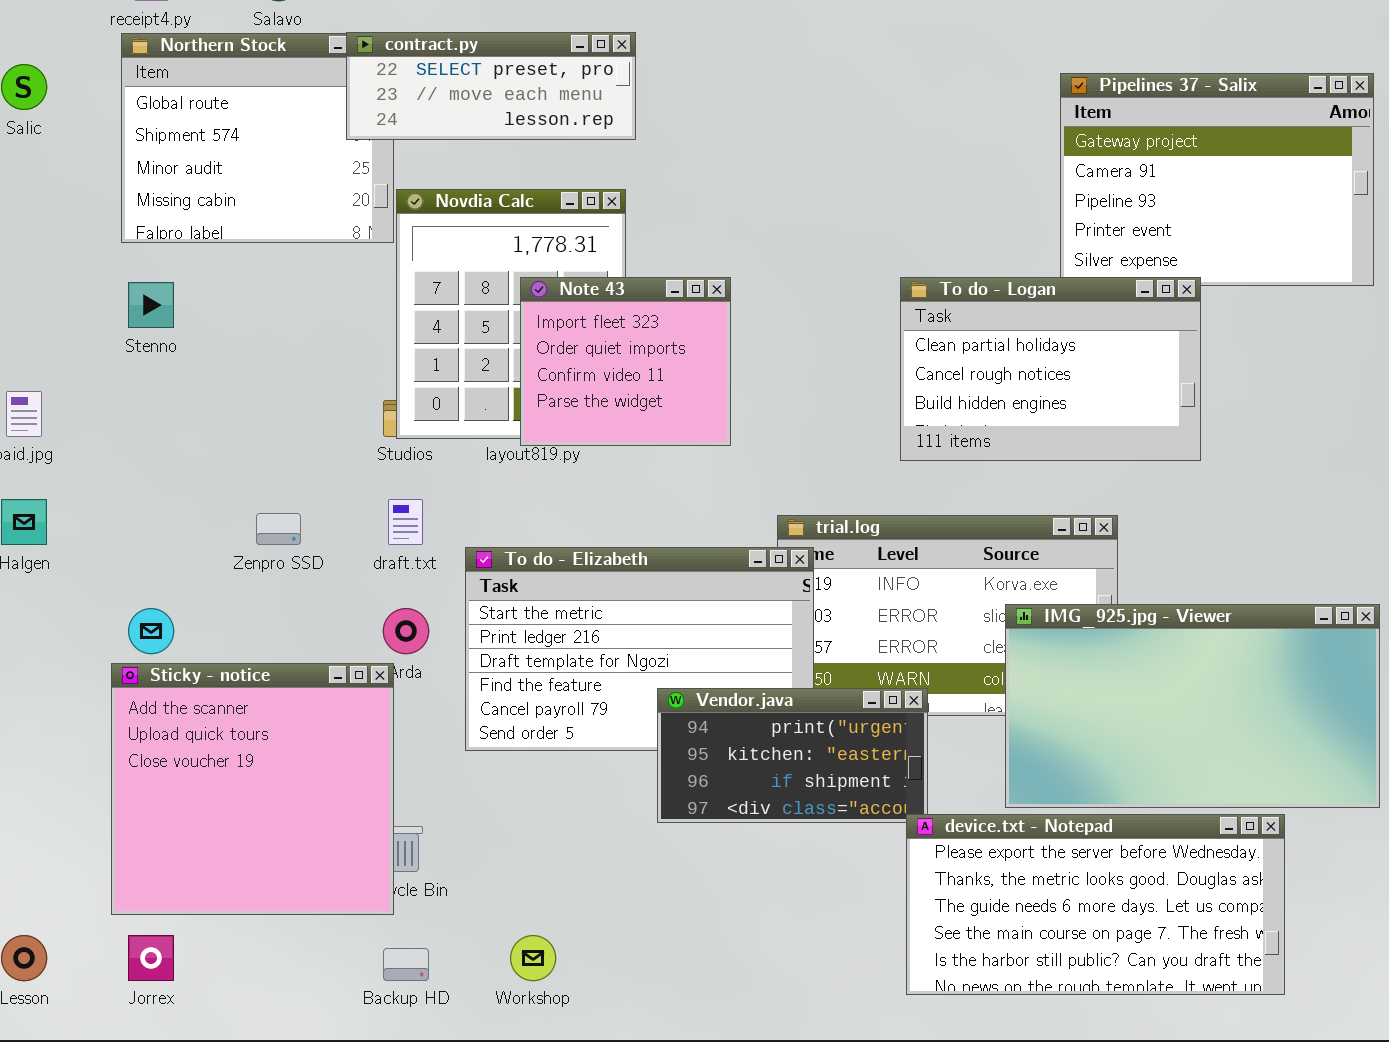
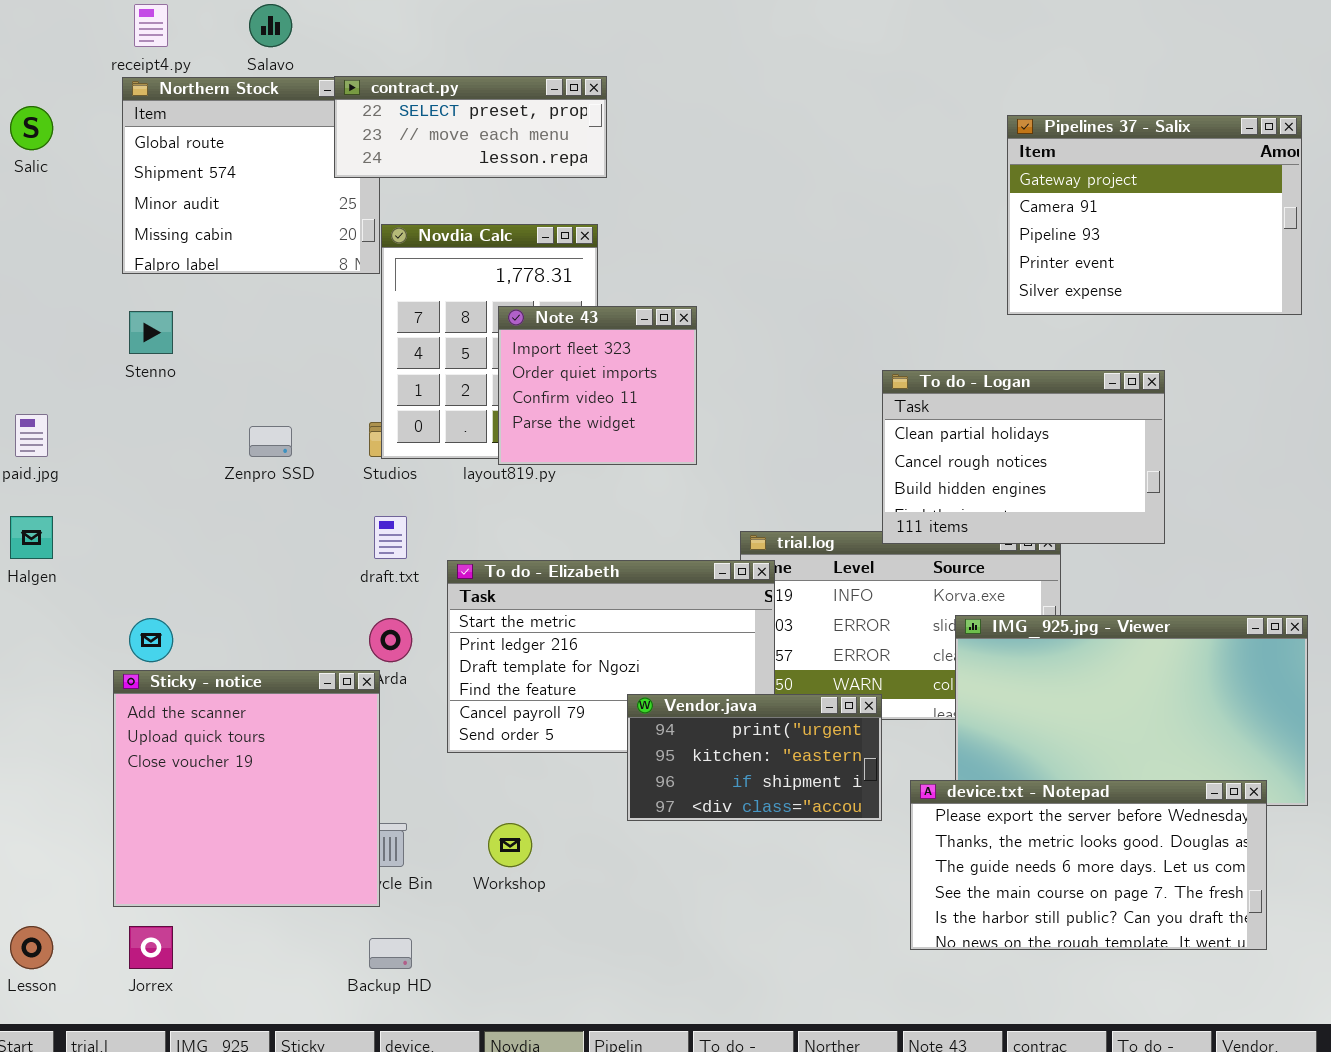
To do - Logan: [900,277,1201,461] -> [882,370,1165,544], moved
Zenpro SSD: [256,513,301,545] -> [249,426,292,457], moved
device.txt - Notepad: [906,814,1285,995] -> [910,780,1267,950], moved
Workshop: [510,935,556,981] -> [488,823,532,867], moved

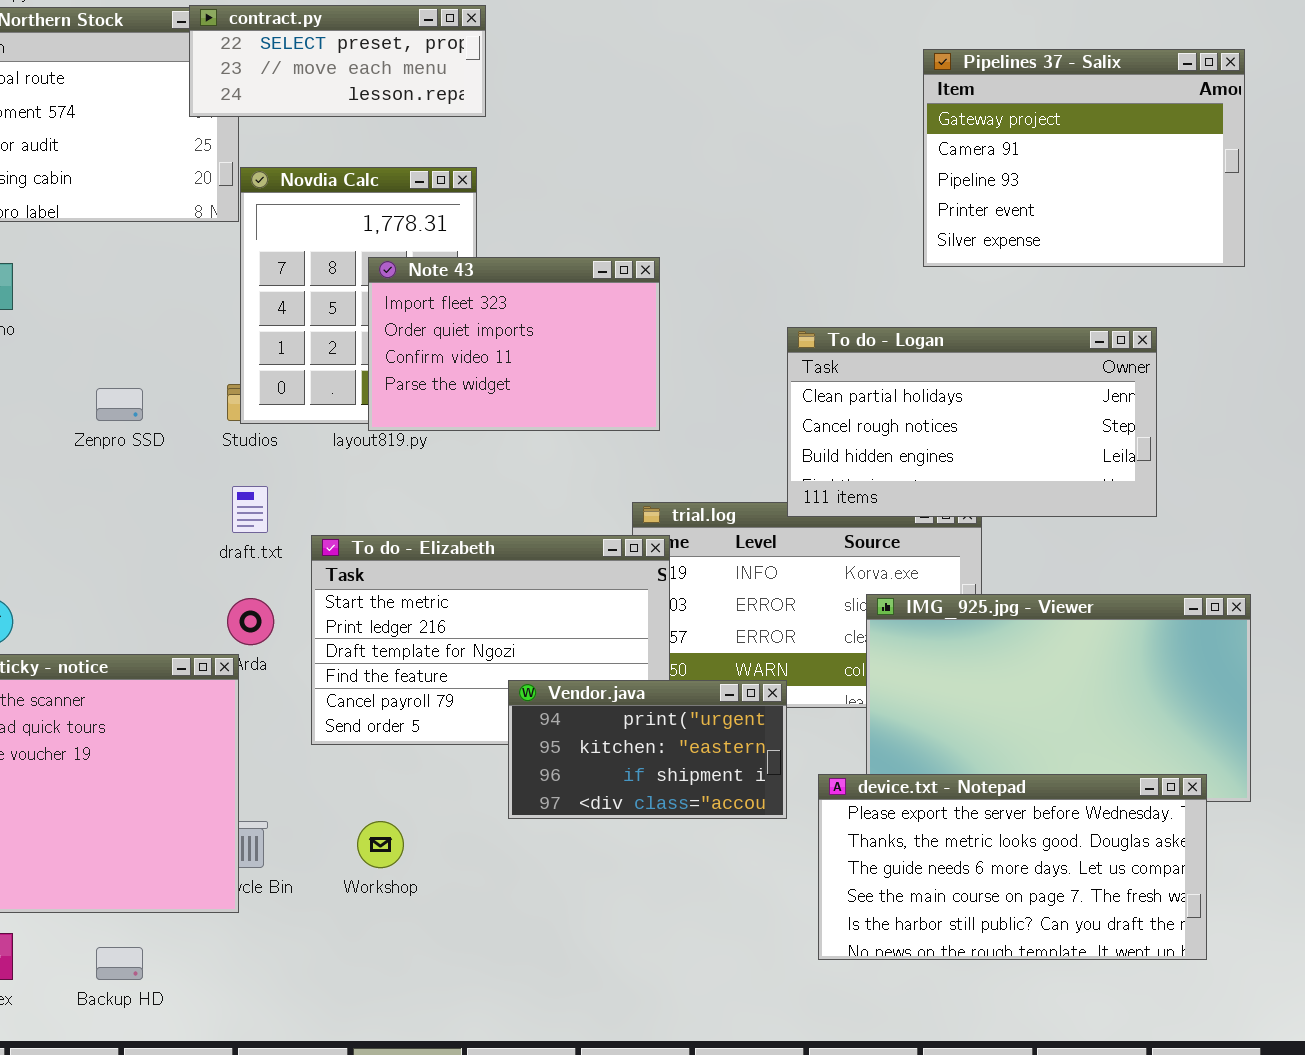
Note 43: [498,306,697,465] -> [368,257,660,431], resized
To do - Logan: [882,370,1165,544] -> [787,327,1157,517], resized
Backup HD: [369,938,412,969] -> [96,947,143,980], moved

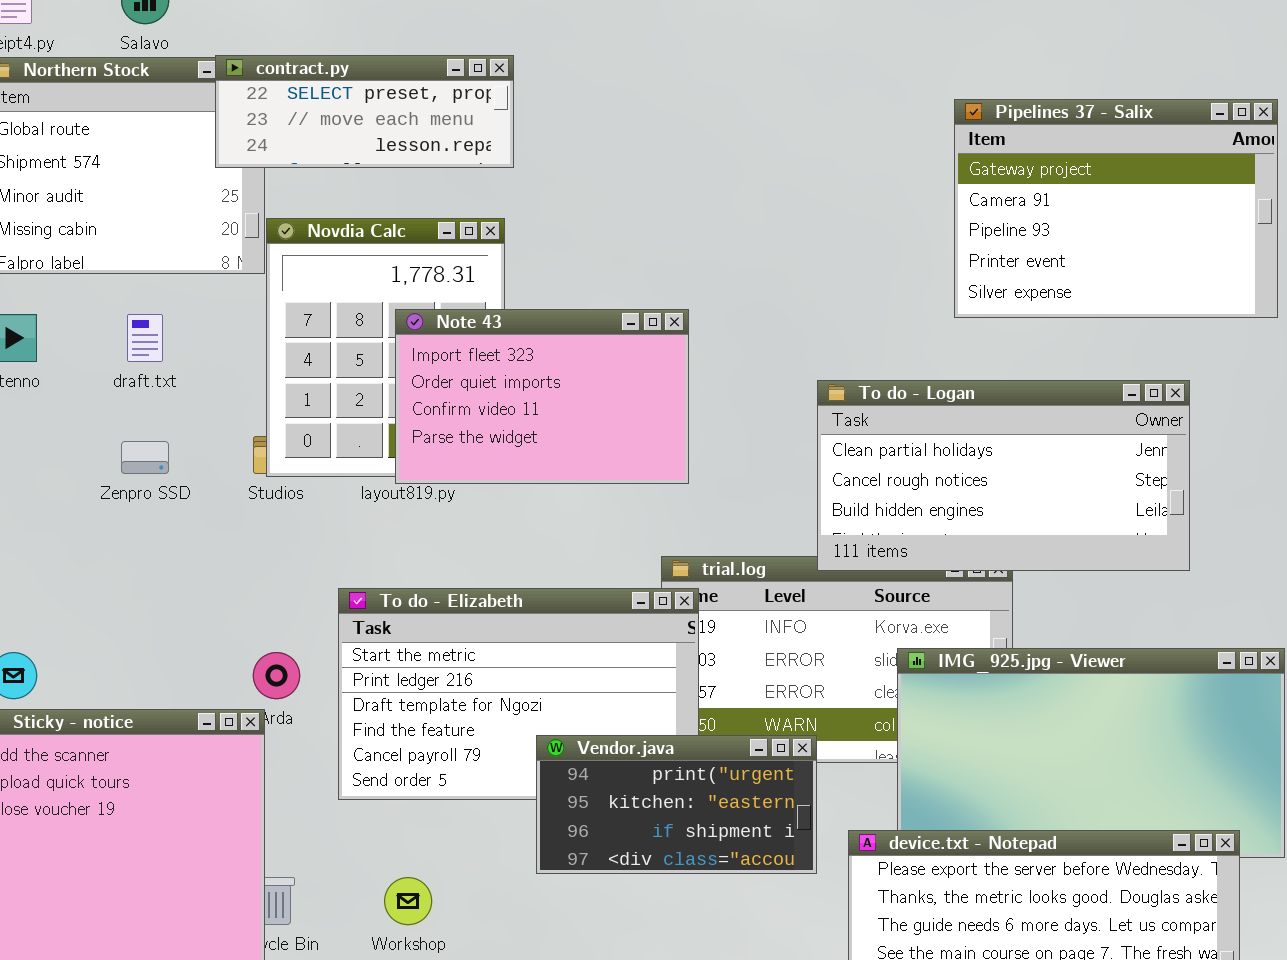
draft.txt: [232,486,268,533] -> [127,314,163,362], moved

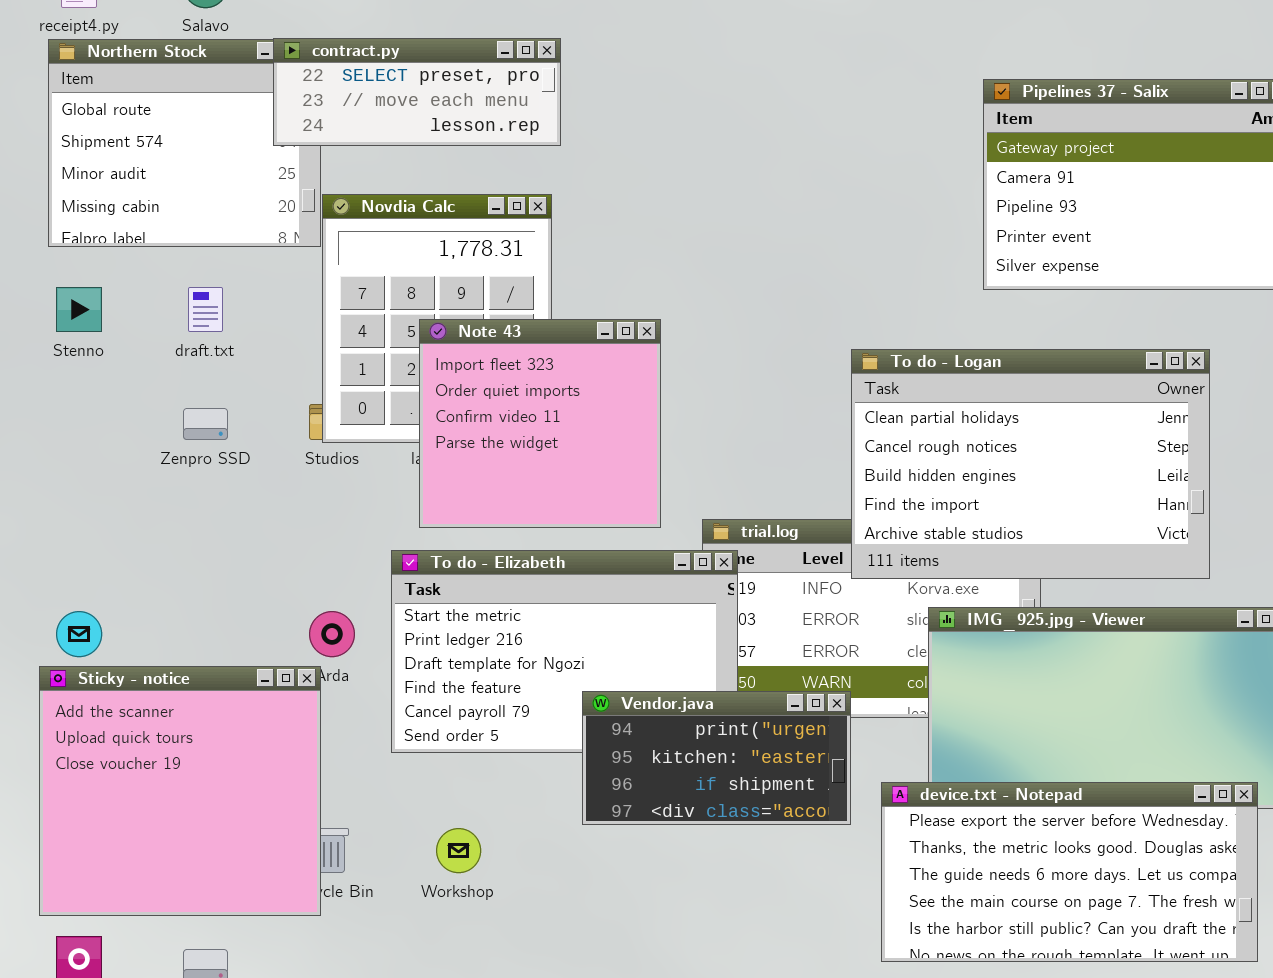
Note 43: [395,309,689,484] -> [419,319,661,528], moved, resized
To do - Logan: [817,380,1190,571] -> [851,349,1210,579], resized

